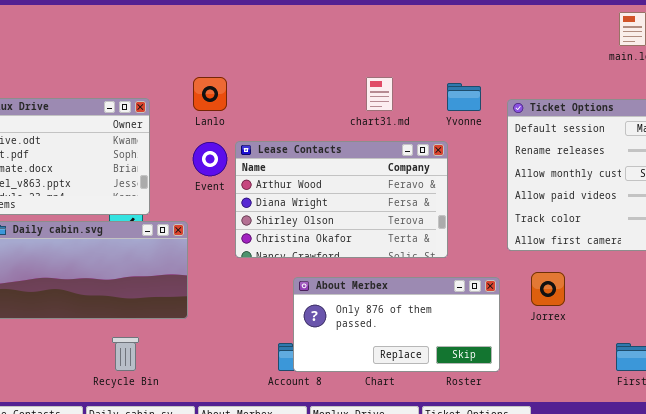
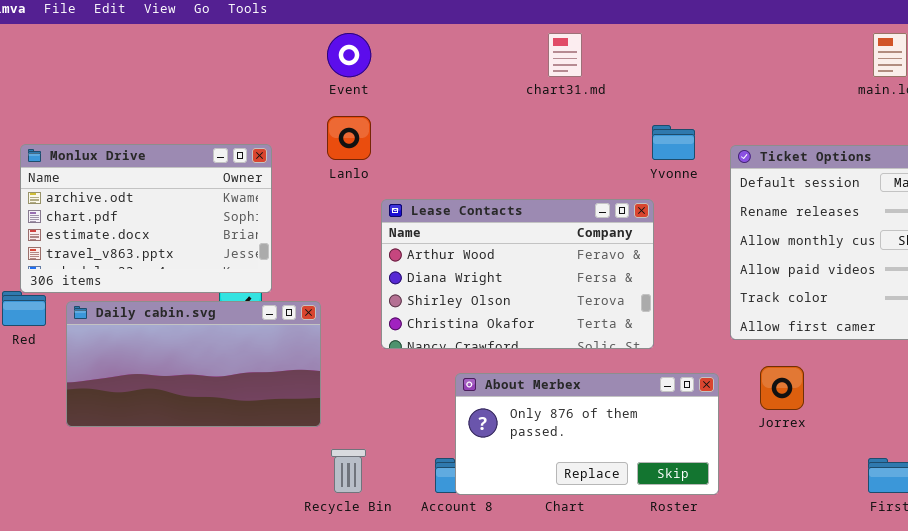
chart31.md: [366,77,393,111] -> [548,33,582,77], moved
Event: [193,142,227,176] -> [327,33,371,77], moved
Recycle Bin: [112,337,139,371] -> [331,449,366,493], moved

